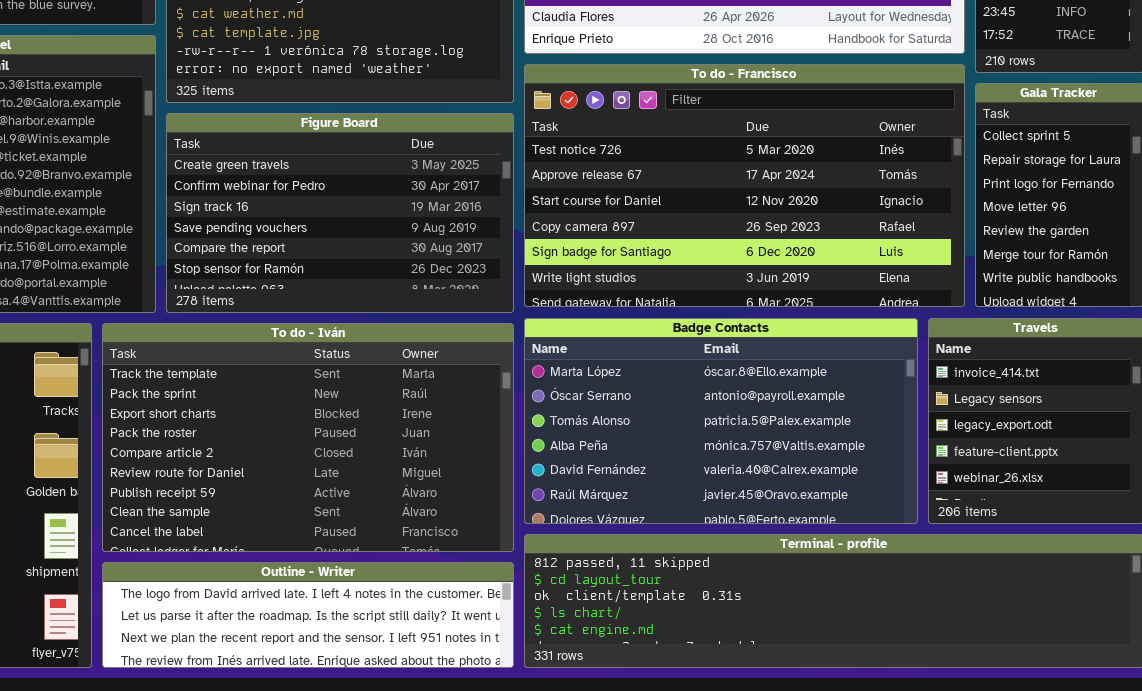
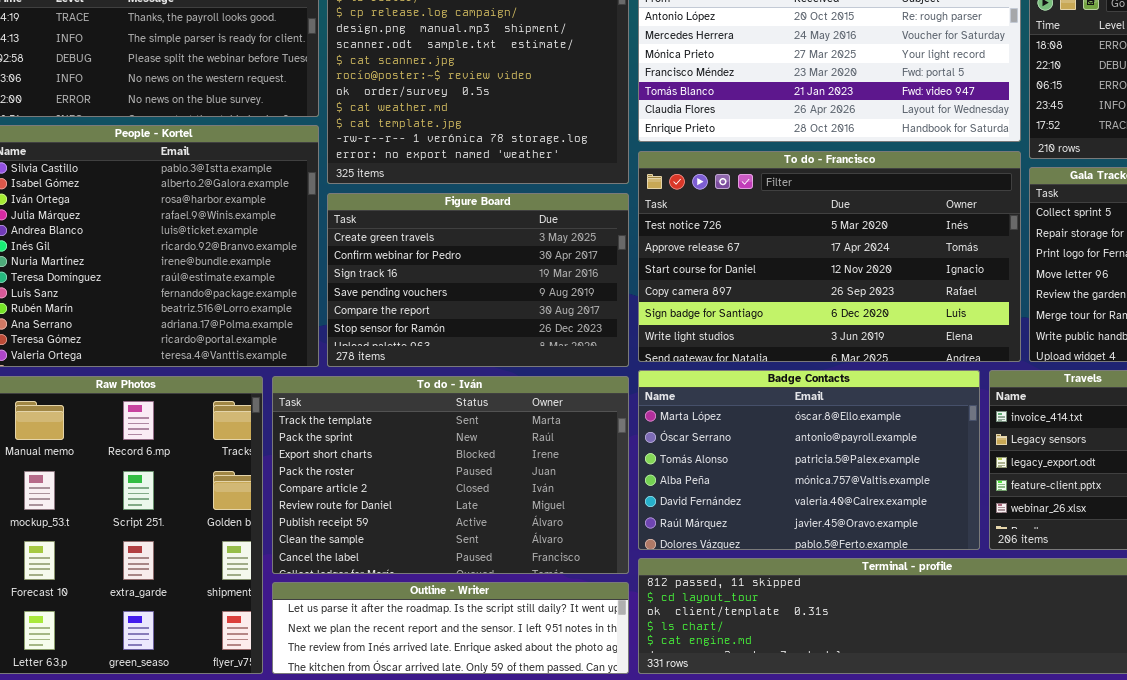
Outline - Writer: [102,562,514,668] -> [272,582,629,674], scrolled down 1 row

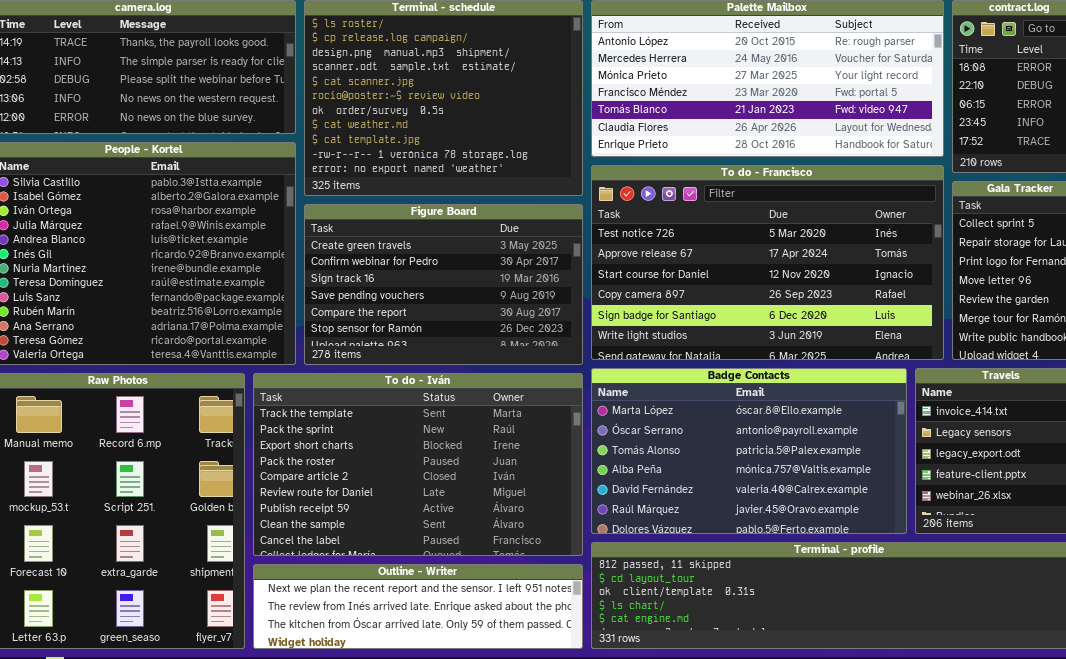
Outline - Writer: [272,582,629,674] -> [253,564,583,649], scrolled down 1 row

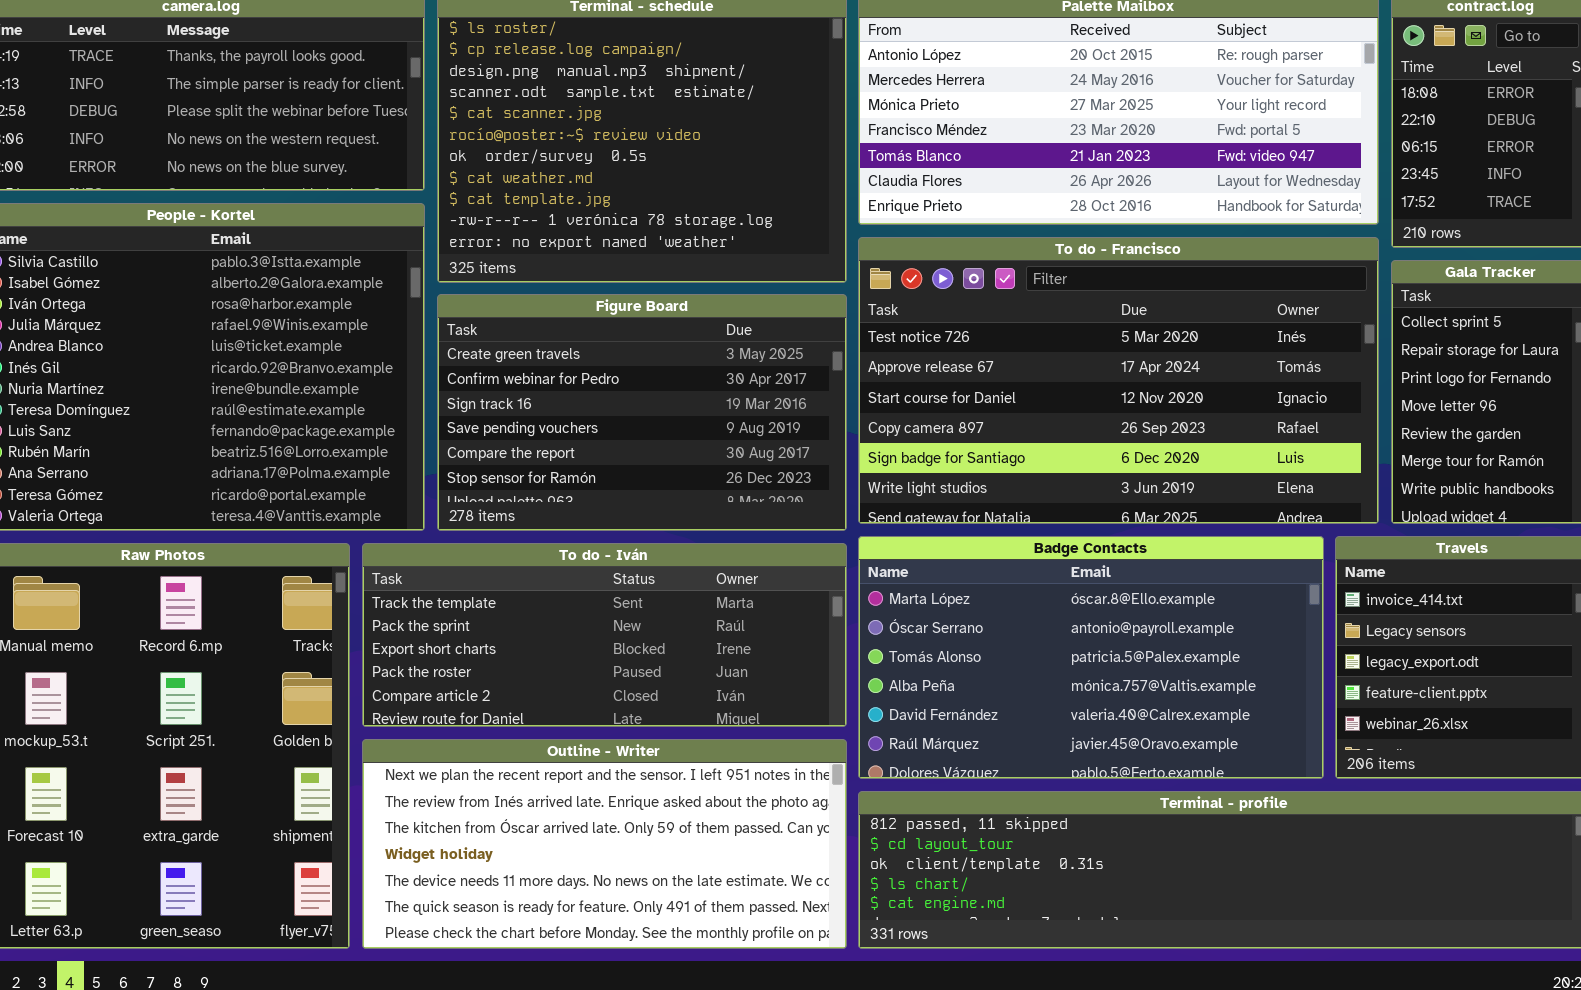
To do - Iván: [253,373,583,556] -> [362,543,847,727], resized
Outline - Writer: [253,564,583,649] -> [362,739,847,949], resized

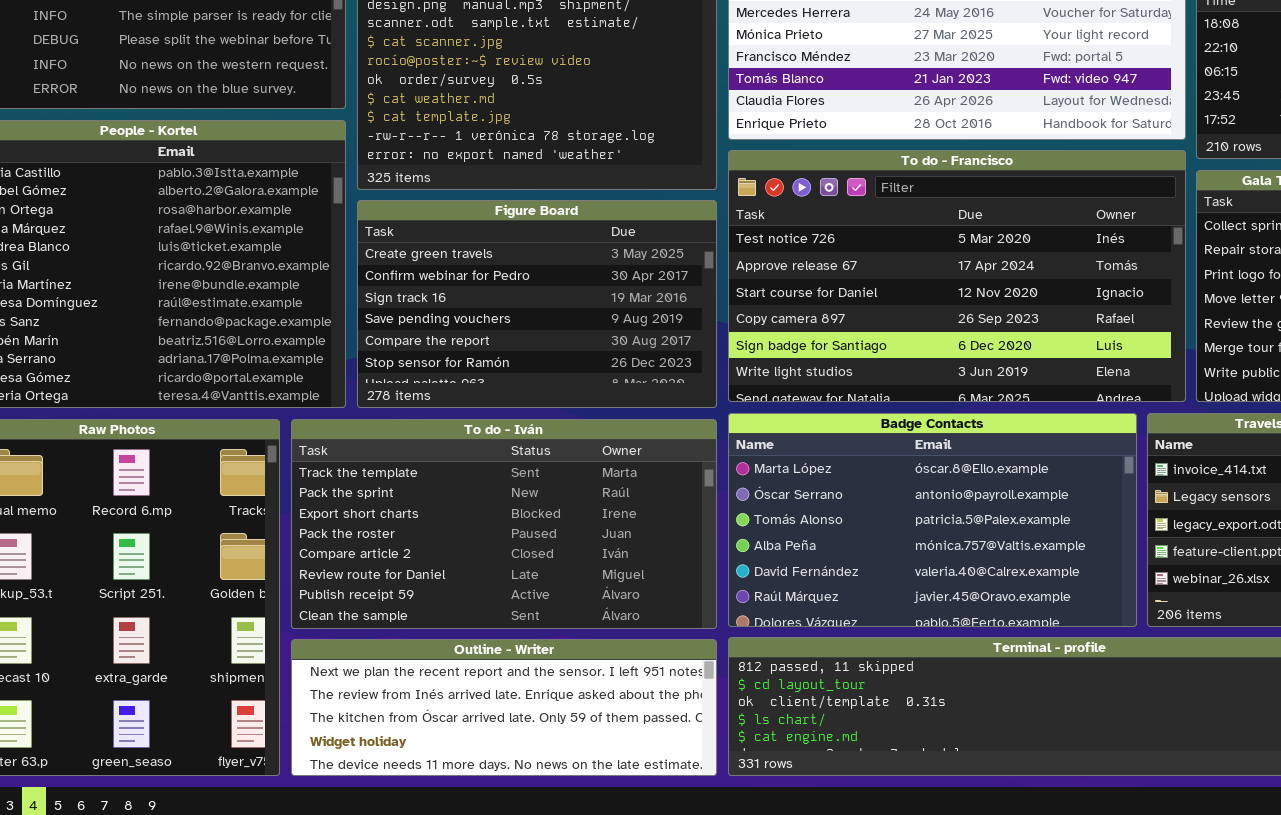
To do - Iván: [362,543,847,727] -> [291,419,717,629], resized
Outline - Writer: [362,739,847,949] -> [291,639,717,776], resized

